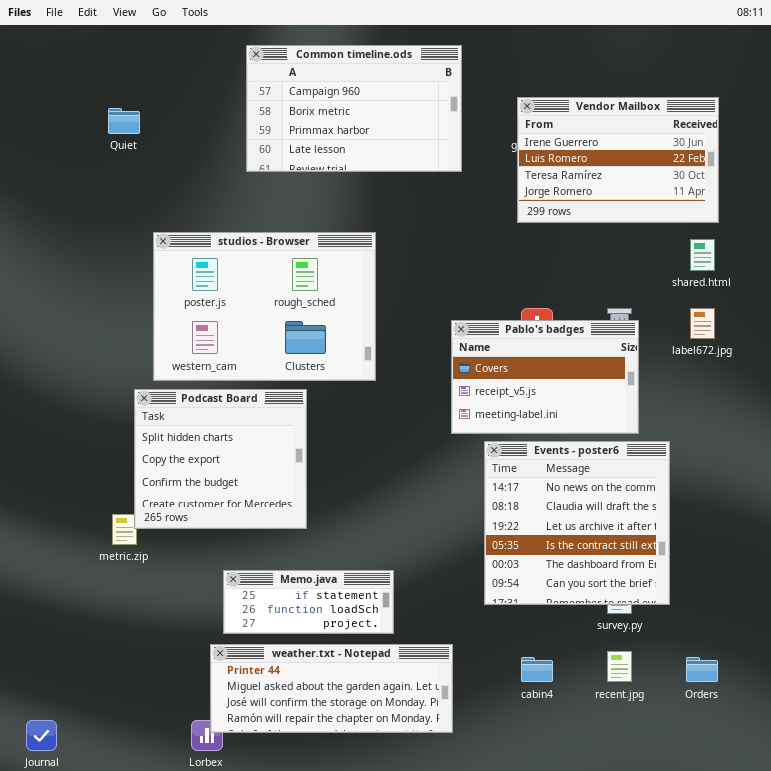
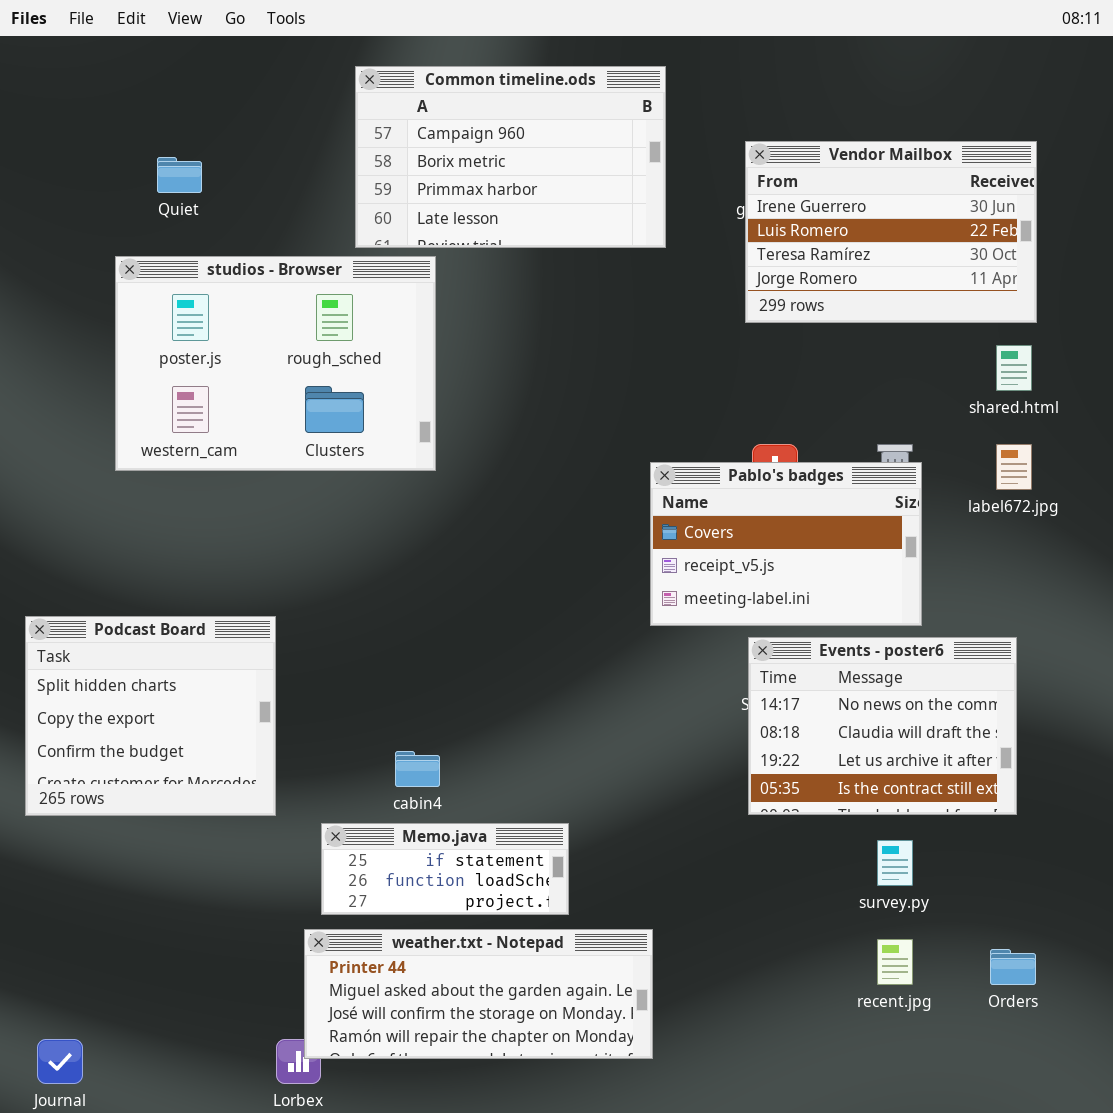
studios - Browser: [153,232,376,381] -> [115,256,436,471], moved
Podcast Board: [134,389,307,529] -> [25,616,276,816], moved
Events - poster6: [484,441,670,605] -> [748,637,1017,815], moved, resized
cabin4: [521,657,553,682] -> [395,751,440,787], moved

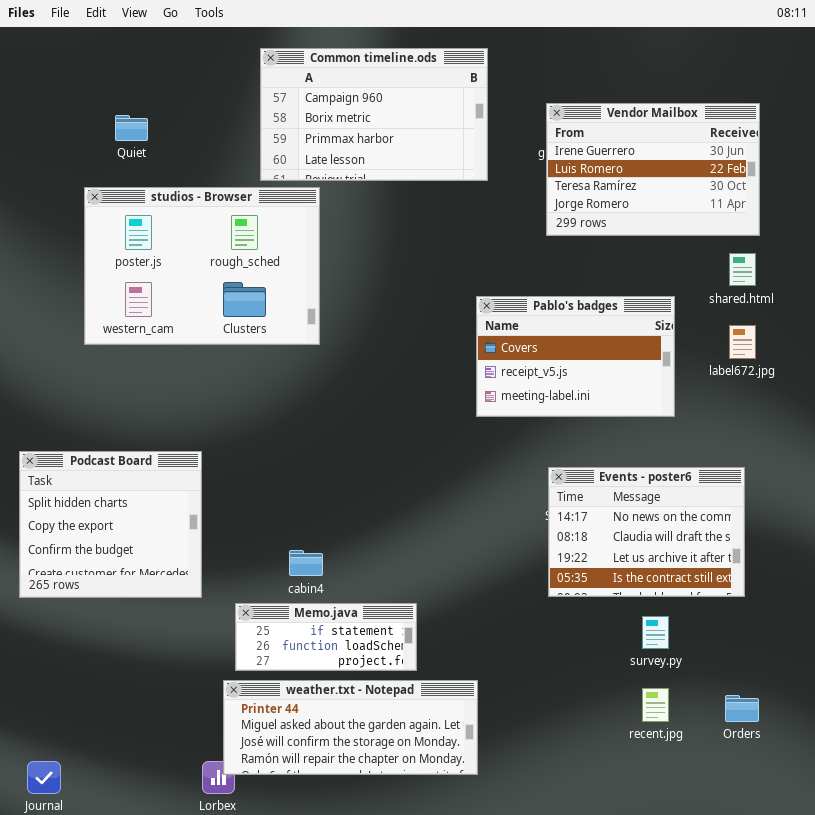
Pablo's badges: [650,462,922,626] -> [476,296,675,417], moved

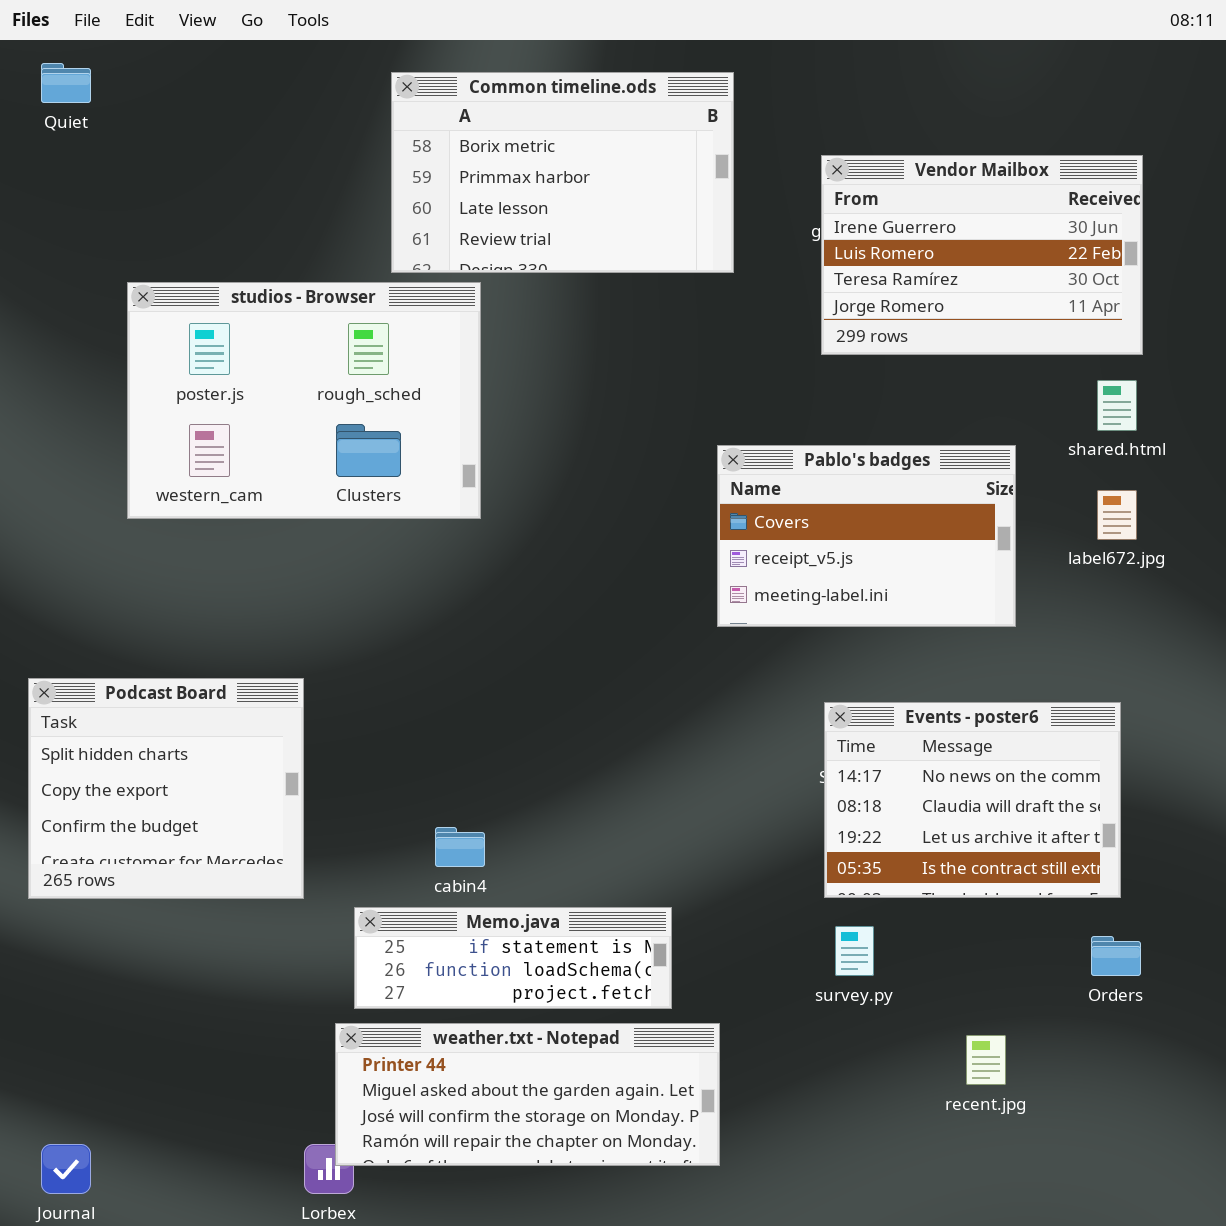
Common timeline.ods: [260,48,488,181] -> [391,72,734,273], scrolled down 1 row
Quiet: [115,115,148,141] -> [41,63,91,103], moved
Memo.java: [235,603,417,671] -> [354,907,672,1009], resized
survey.py: [642,616,669,649] -> [835,926,874,976], moved
Orders: [725,695,759,722] -> [1091,936,1141,976], moved

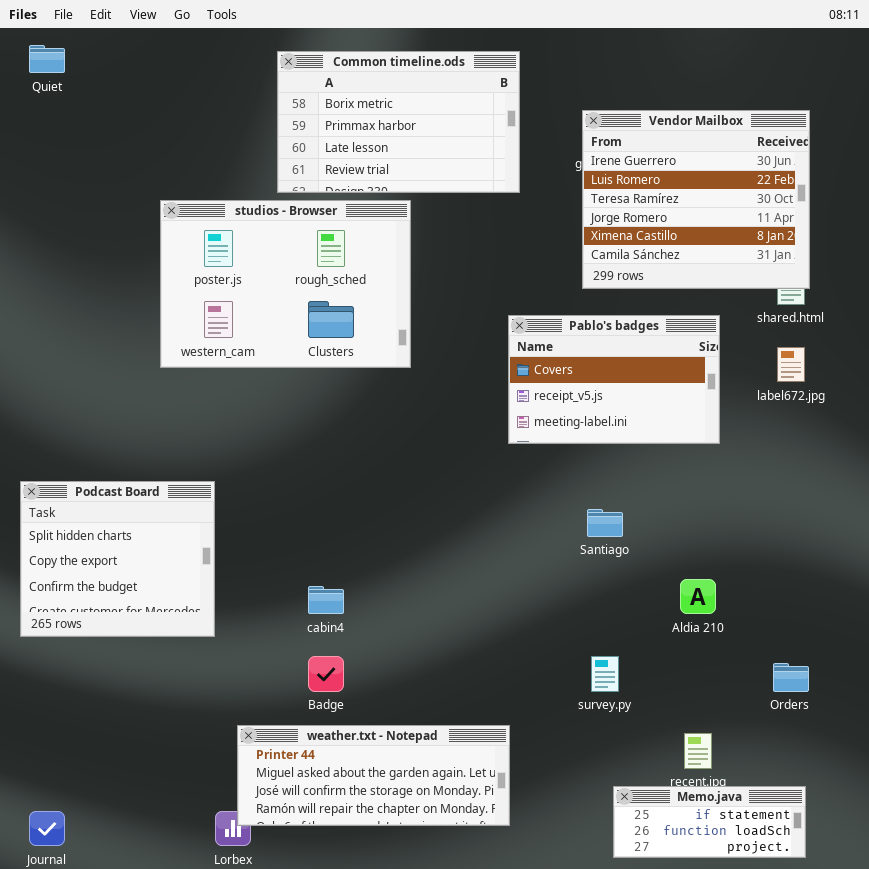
Vendor Mailbox: [821,155,1143,355] -> [582,110,810,289], resized
studios - Browser: [127,282,481,519] -> [160,200,411,368], moved
Events - poster6: [824,702,1121,898] -> none, closed
Memo.java: [354,907,672,1009] -> [613,786,806,858], moved, resized

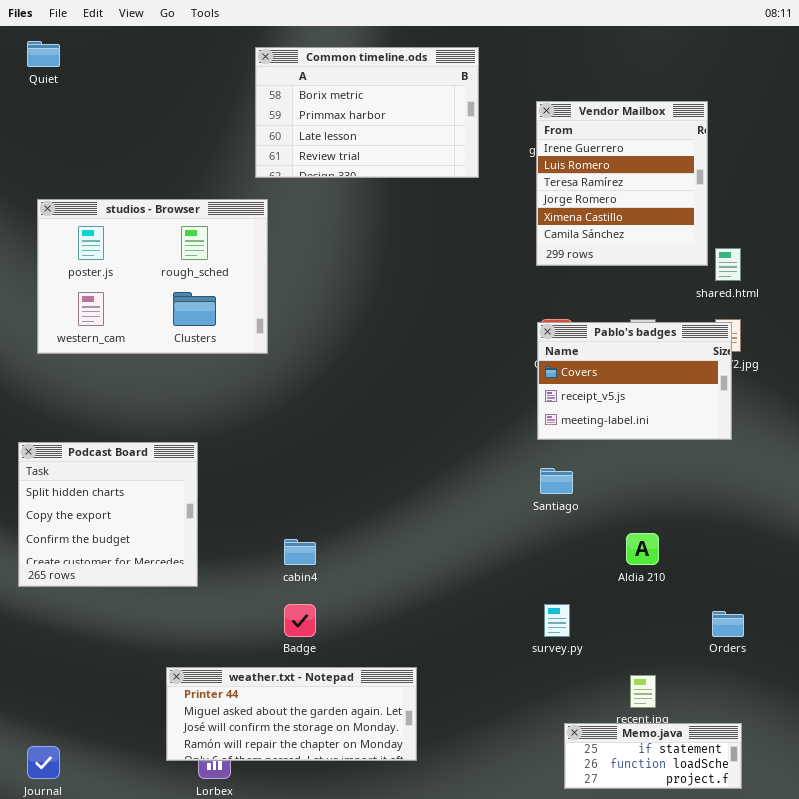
Vendor Mailbox: [582,110,810,289] -> [536,101,708,266], resized
studios - Browser: [160,200,411,368] -> [37,199,268,354], moved
Pablo's badges: [508,315,720,444] -> [537,322,732,440], moved
weather.txt - Notepad: [237,725,510,826] -> [166,667,417,761], moved

